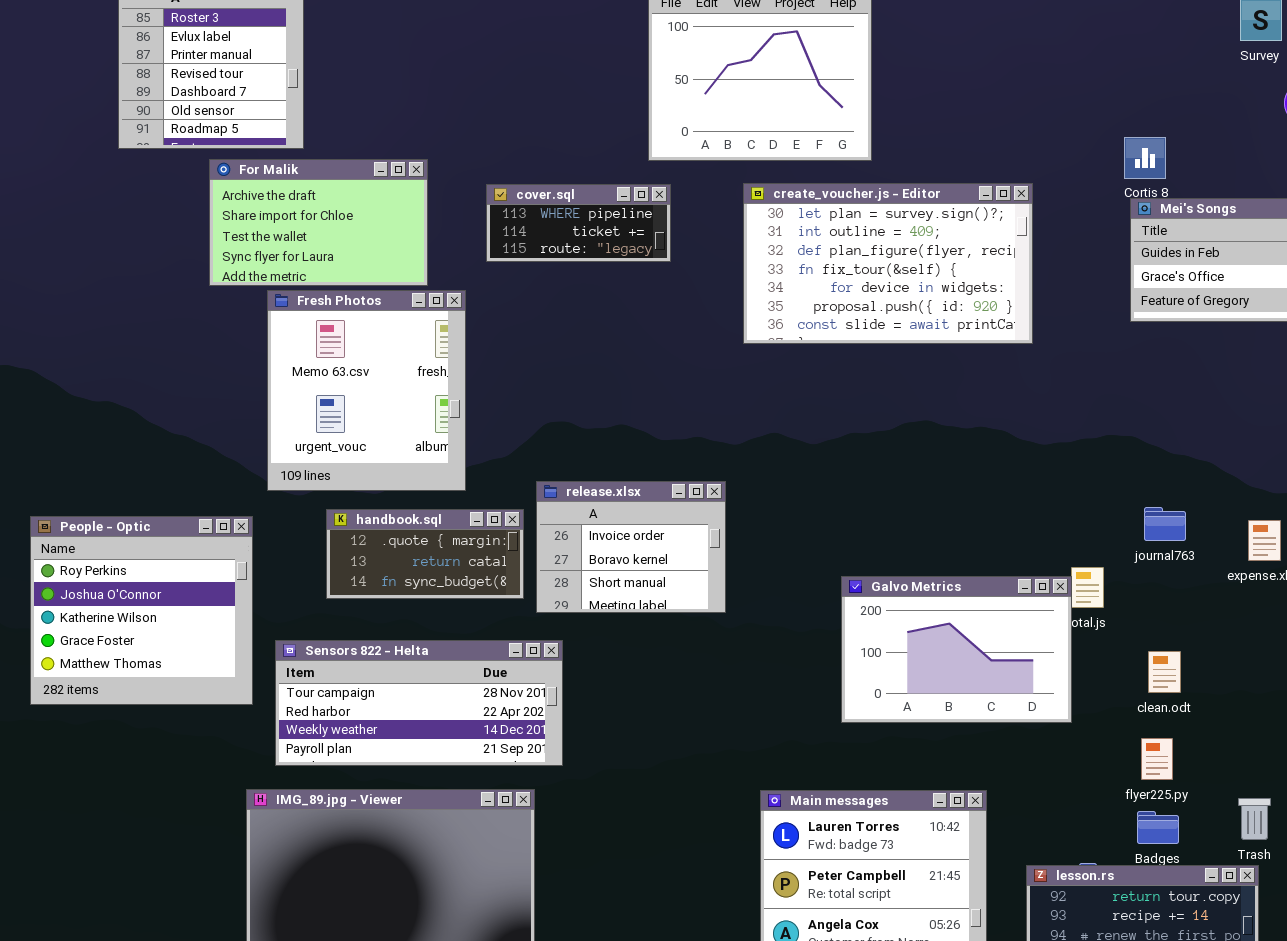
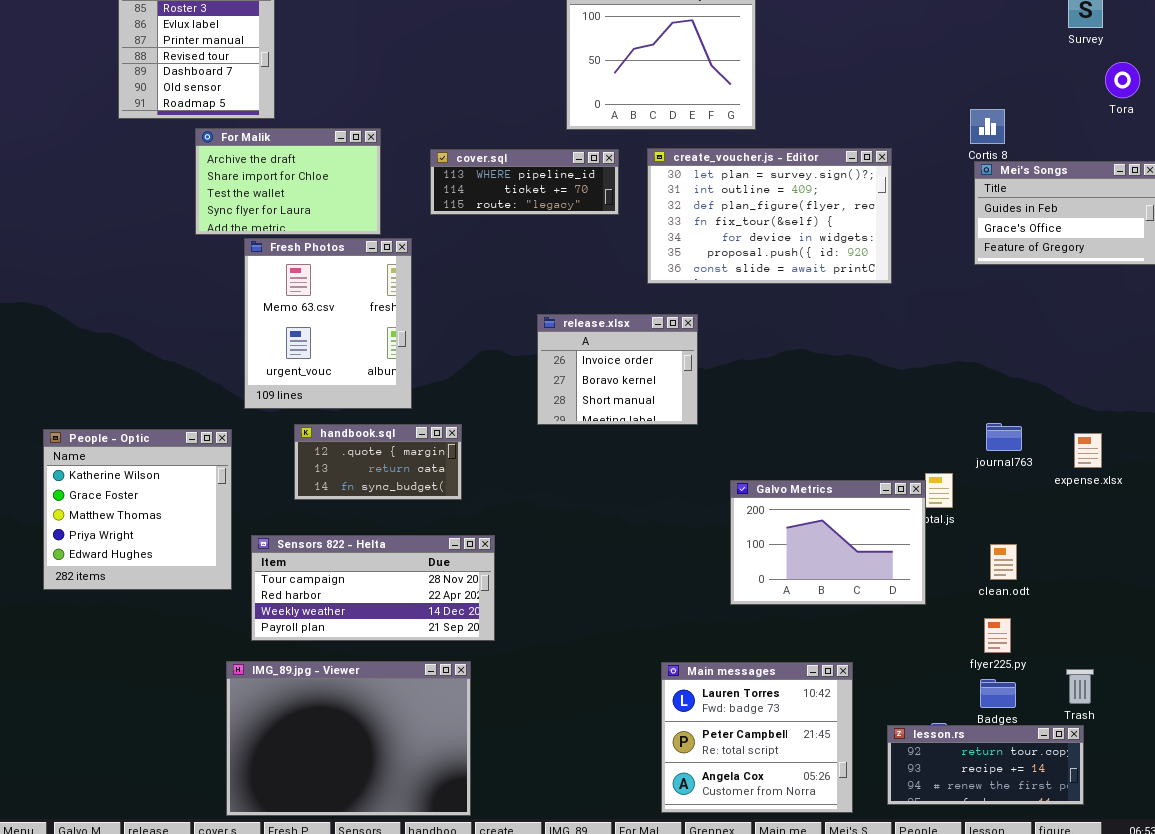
cover.sql: [486,184,671,262] -> [430,149,619,215], resized
release.xlsx: [536,481,726,613] -> [537,314,698,425], moved
People - Optic: [30,516,253,705] -> [43,429,232,590], scrolled down 2 rows

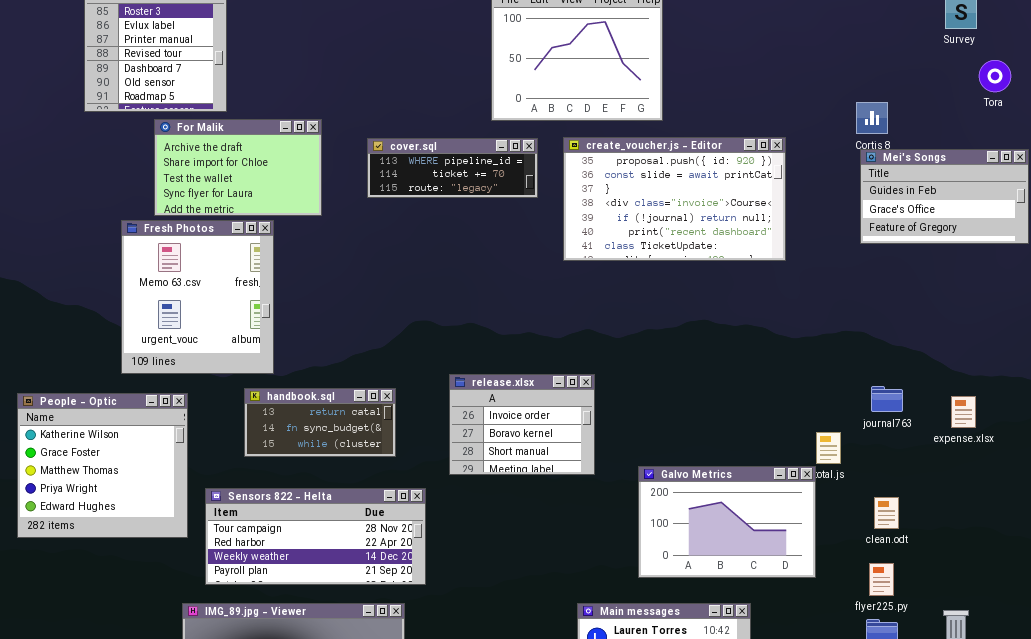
create_voucher.js - Editor: [647,148,892,284] -> [563,137,786,261], scrolled down 5 rows
Fresh Photos: [244,238,412,409] -> [121,220,274,374], moved
release.xlsx: [537,314,698,425] -> [449,374,595,475], moved
handbook.sql: [294,424,462,500] -> [244,388,396,457], scrolled down 1 row
Galvo Metrics: [730,480,926,605] -> [638,466,816,578], moved

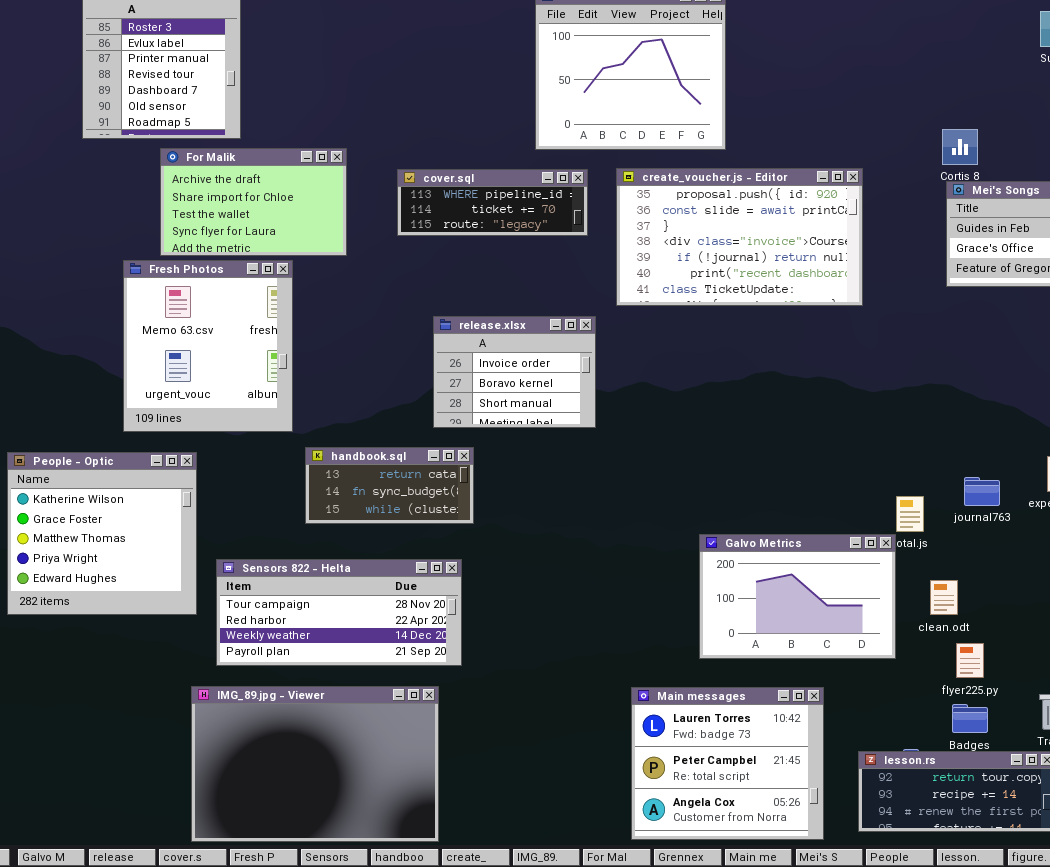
release.xlsx: [449,374,595,475] -> [433,316,596,428], moved
journal763: [871,386,903,412] -> [964,477,1000,506], moved
handbook.sql: [244,388,396,457] -> [305,447,474,524], moved
clean.odt: [874,497,899,529] -> [930,580,958,615], moved

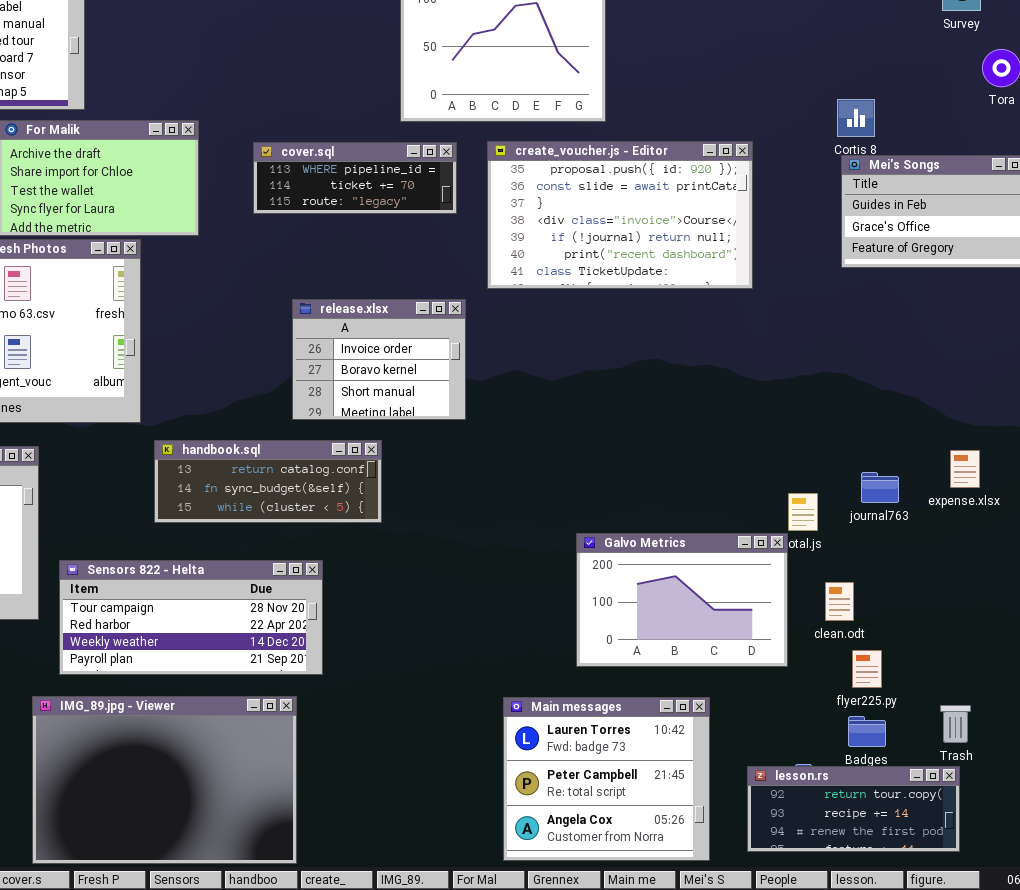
handbook.sql: [305,447,474,524] -> [154,440,382,523], resized

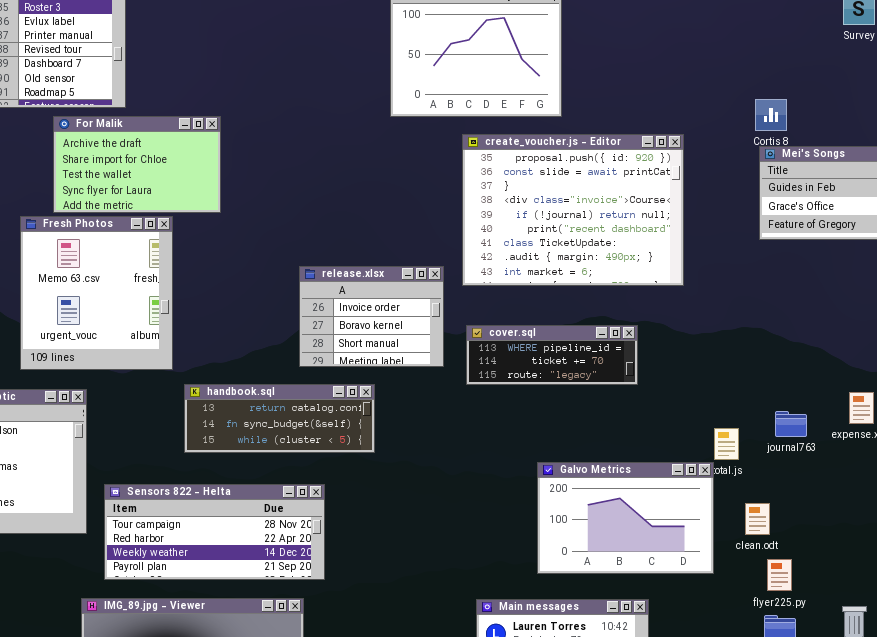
create_voucher.js - Editor: [487,141,753,289] -> [462,134,684,286], resized
cover.sql: [253,142,457,214] -> [466,325,638,385], moved

